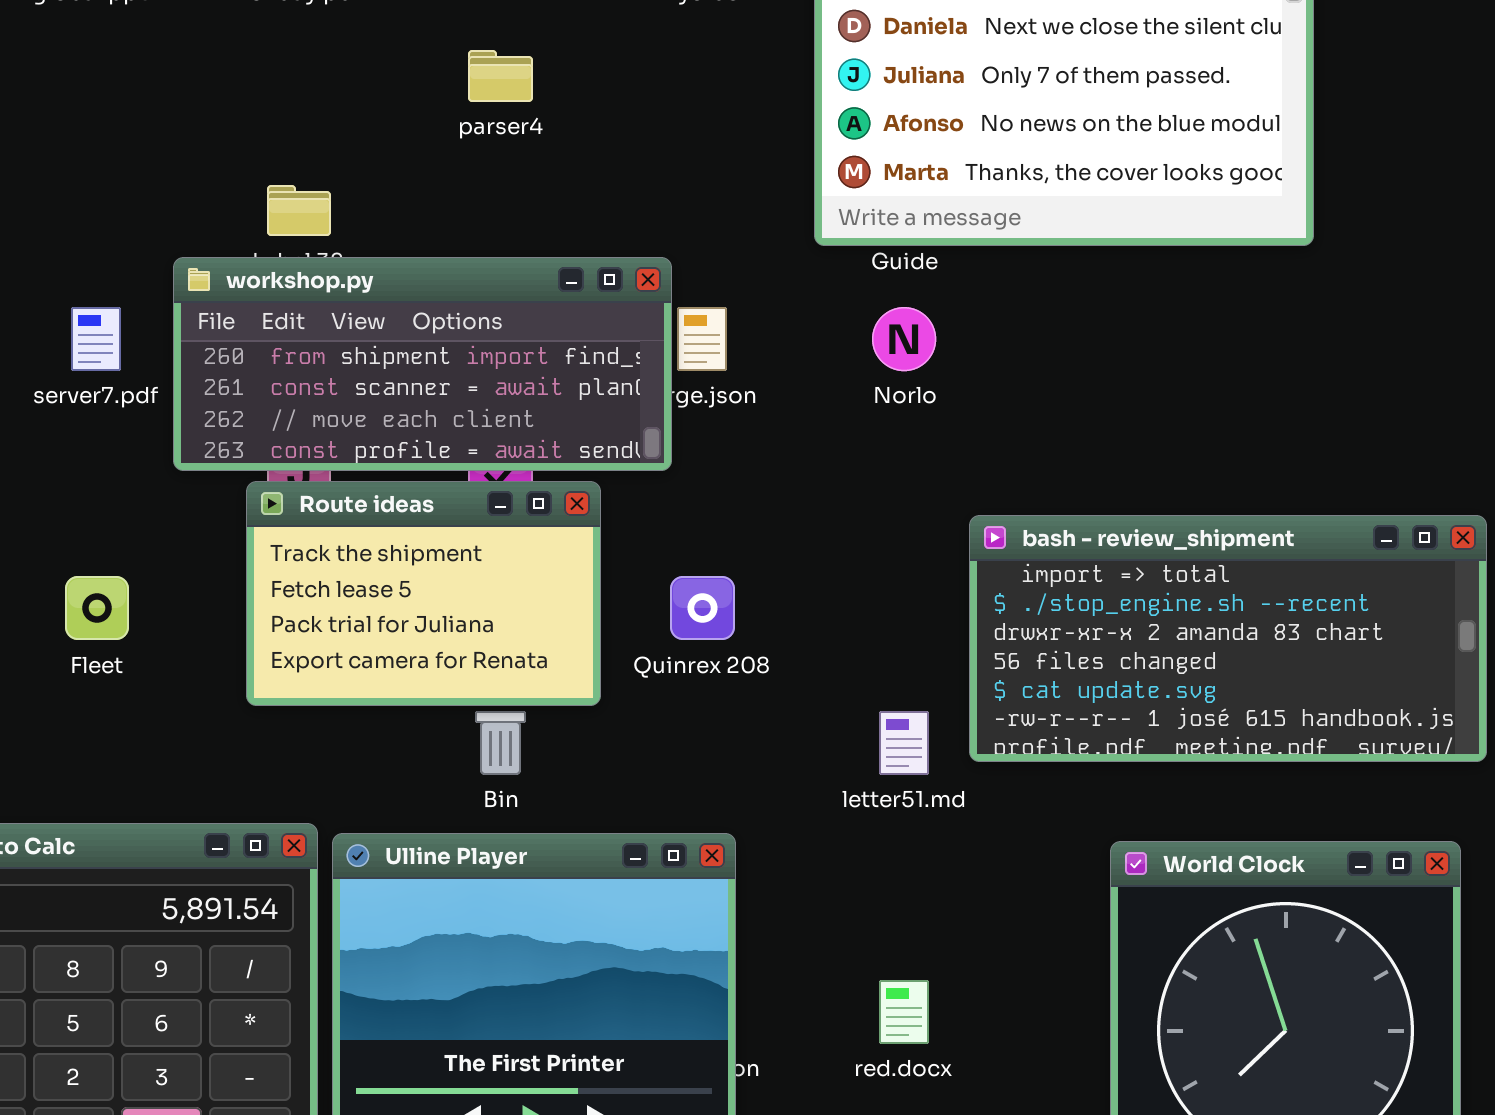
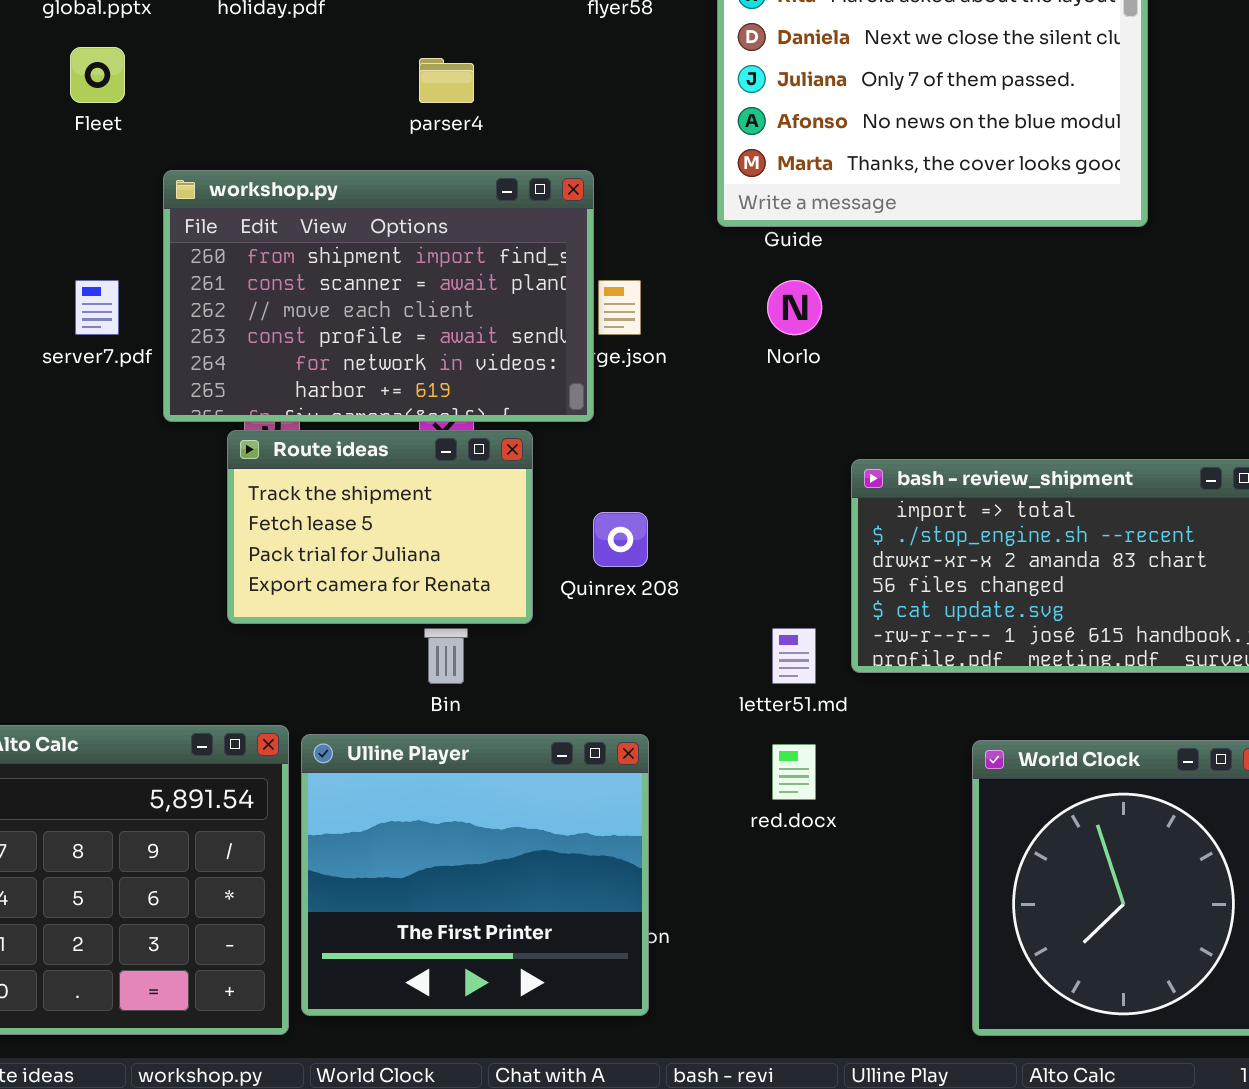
workshop.py: [173,257,672,471] -> [163,170,594,422], resized
Fleet: [65,576,129,640] -> [70,47,125,103], moved
red.docx: [879,980,929,1044] -> [772,744,816,800], moved

